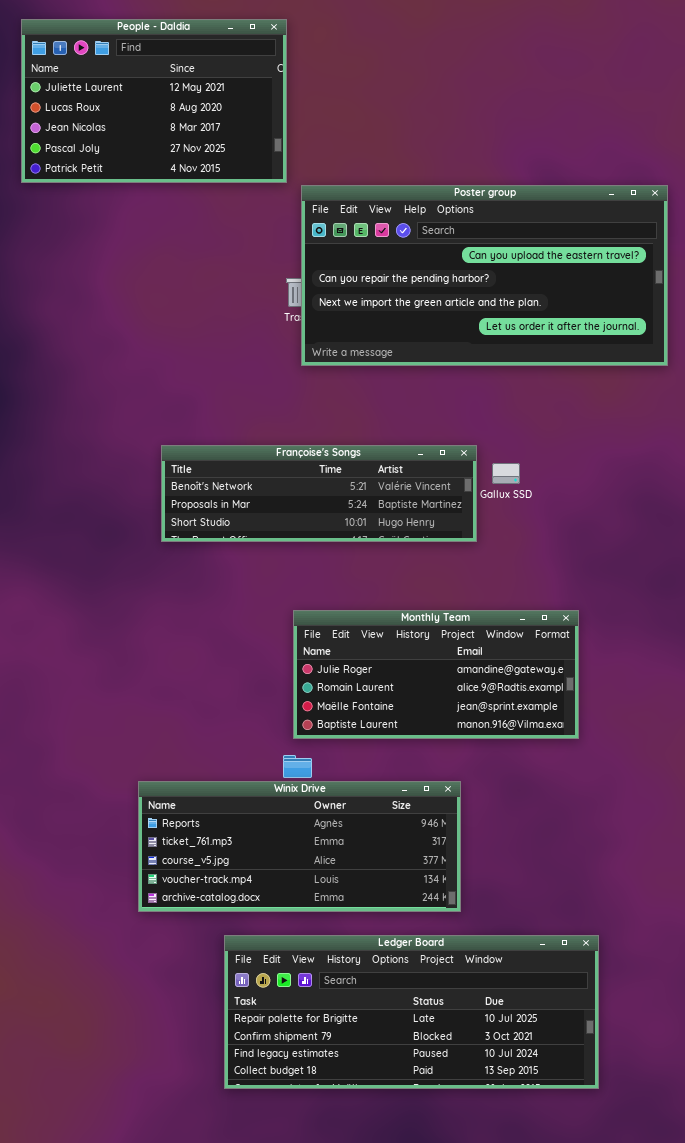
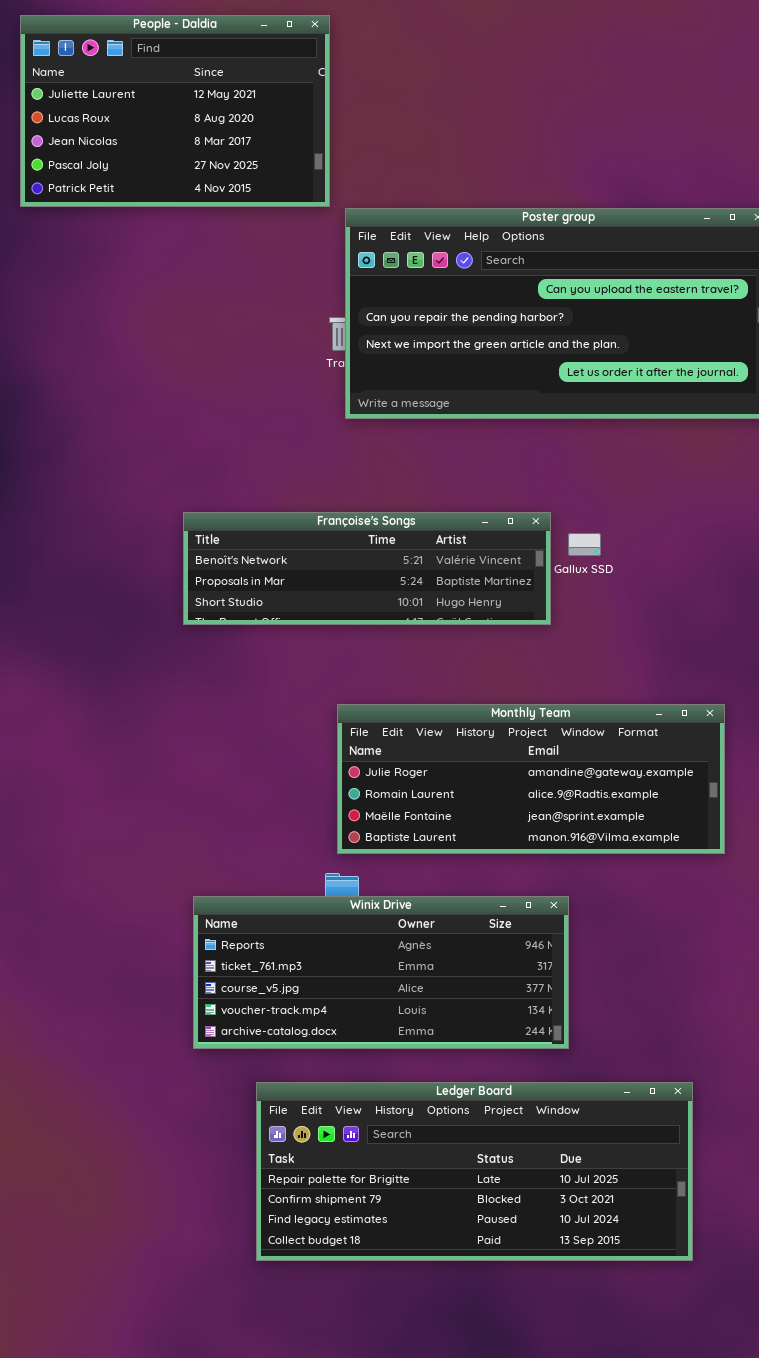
Monthly Team: [293,610,579,739] -> [337,704,725,854], resized
Winix Drive: [138,781,461,912] -> [193,896,569,1049], moved

